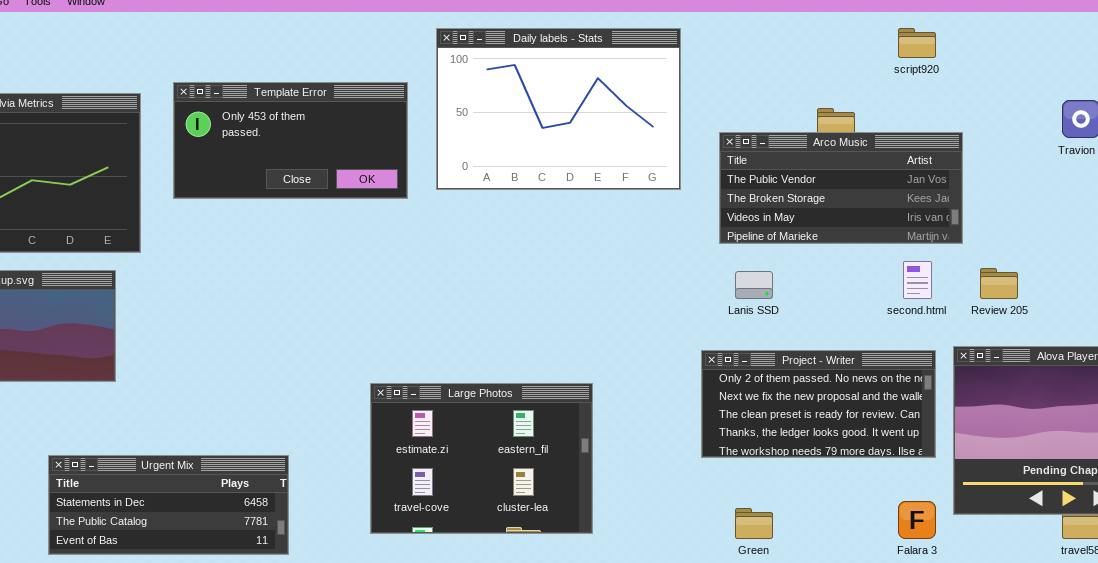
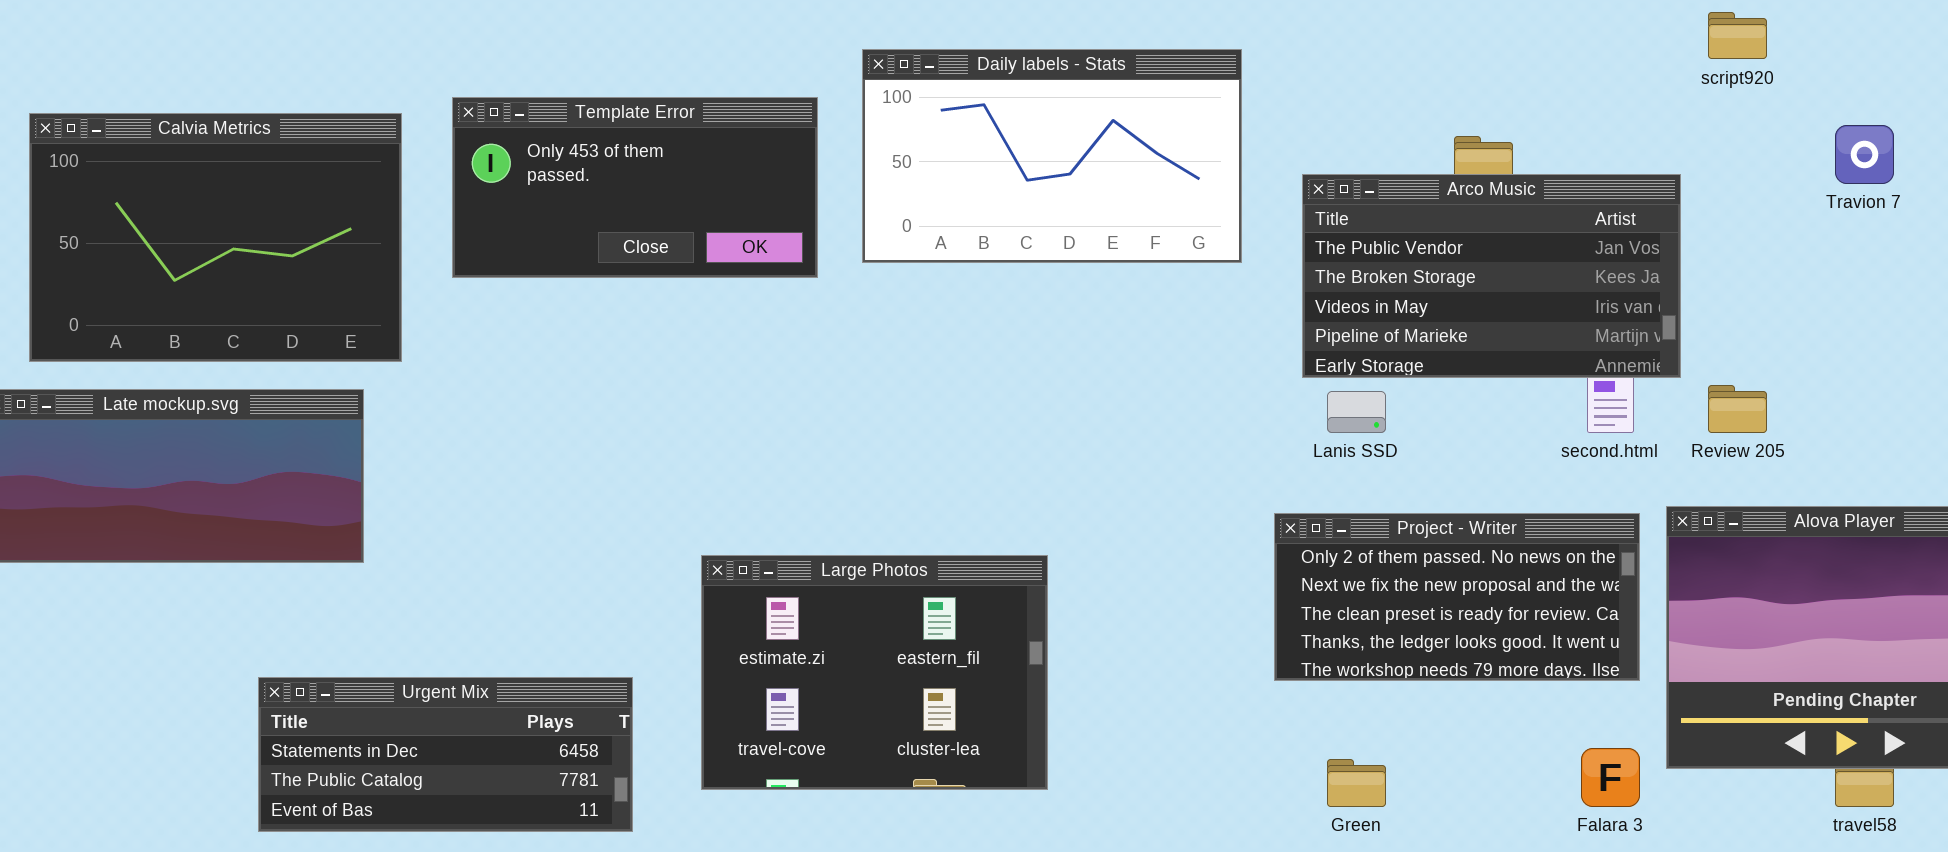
Daily labels - Stats: [436,28,681,190] -> [862,49,1242,263], resized
script920: [898,28,936,58] -> [1708,12,1767,59], moved
Arco Music: [719,132,963,244] -> [1302,174,1681,378], resized
Large Photos: [370,383,593,534] -> [701,555,1048,790], moved

